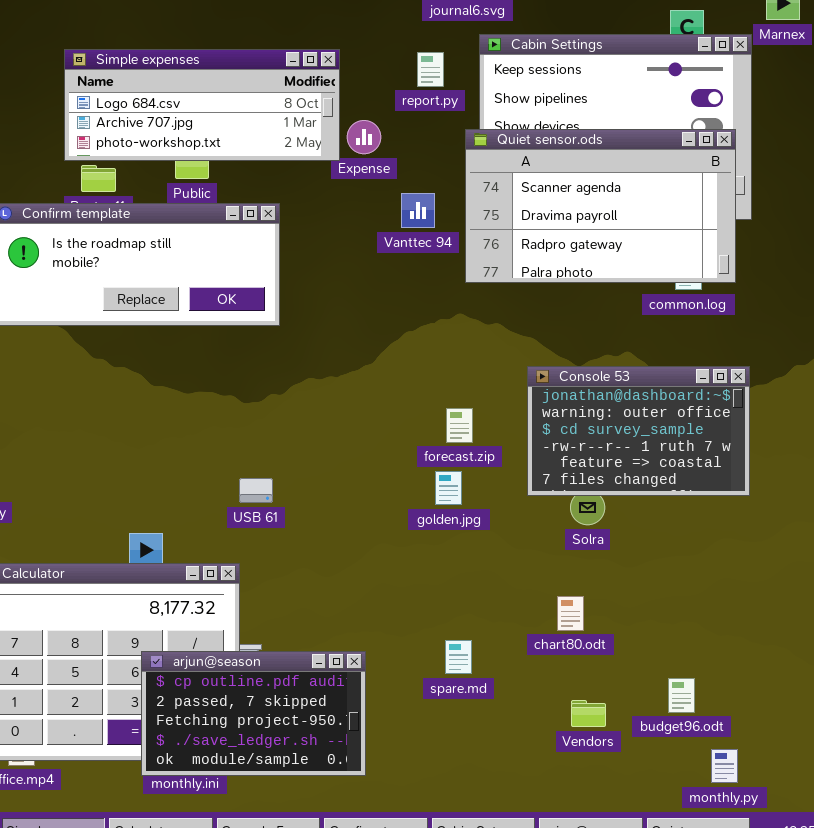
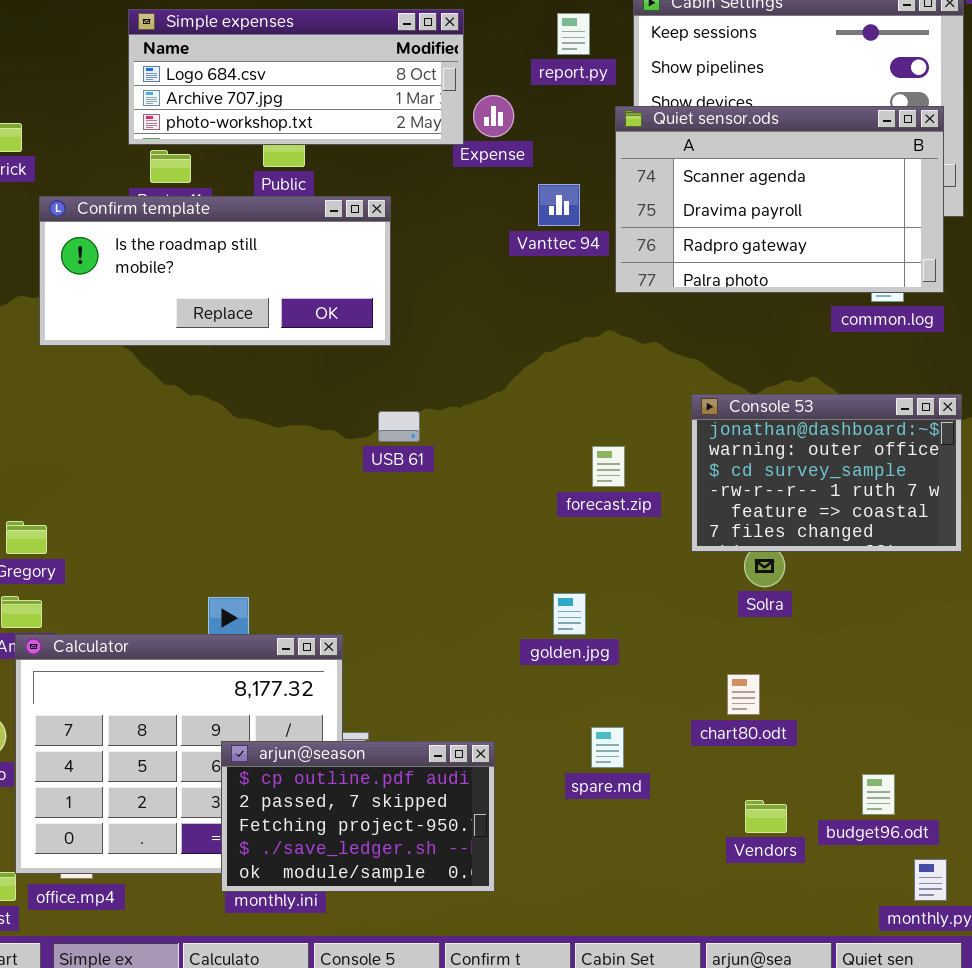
golden.jpg: [435,471,462,505] -> [553,593,586,635], moved
USB 61: [239,478,273,503] -> [378,411,420,442], moved

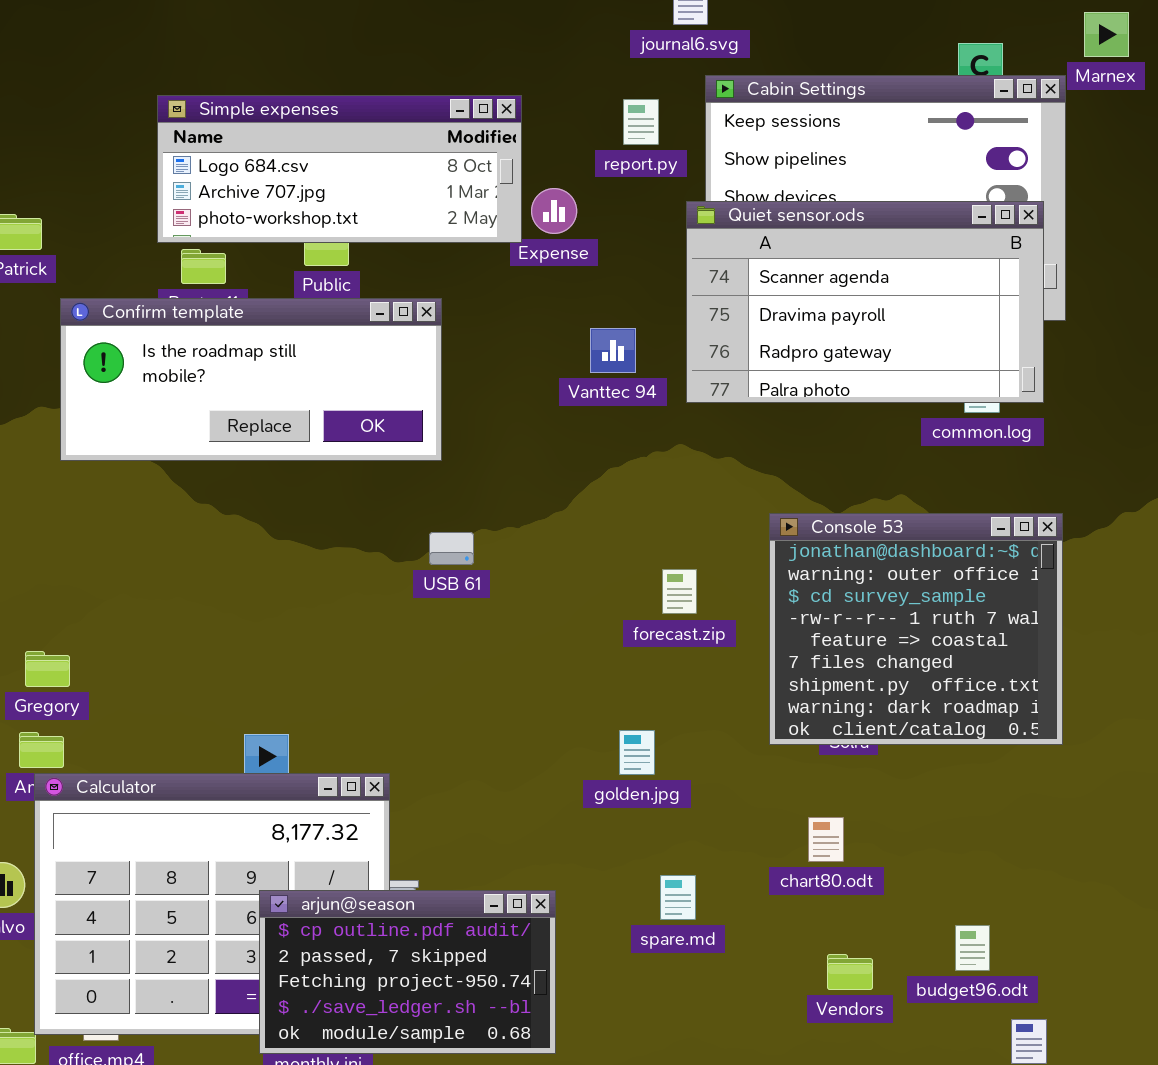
Vanttec 94: [538,184,580,226] -> [590,328,636,373], moved
Console 53: [691,394,962,552] -> [769,513,1063,745], resized

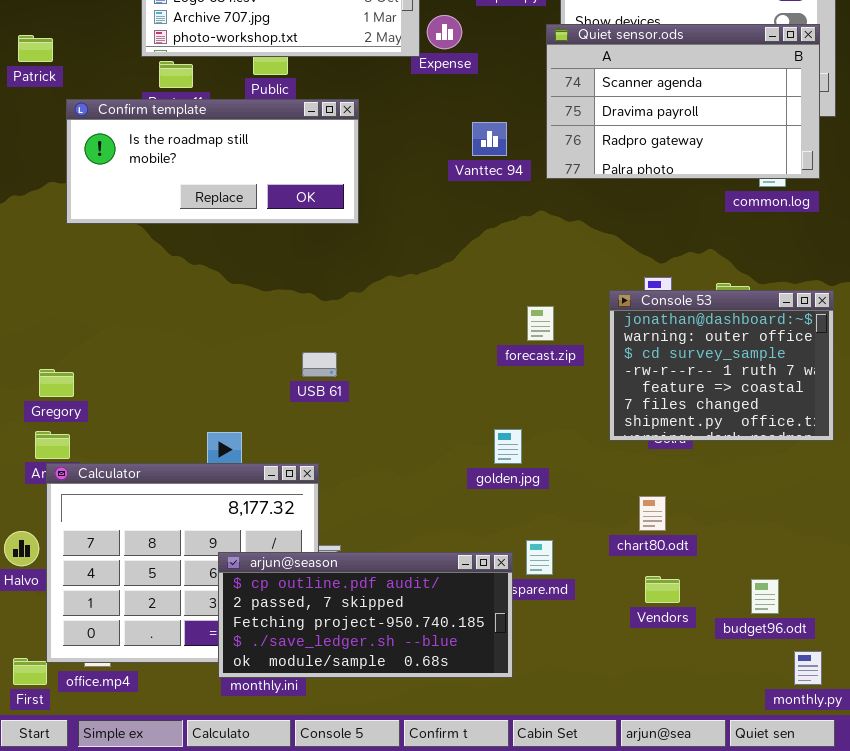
Console 53: [769,513,1063,745] -> [609,290,834,441], resized
USB 61: [429,532,474,565] -> [302,352,337,377], moved
arjun@season: [259,890,556,1054] -> [218,552,513,678], resized
Vendors: [827,954,873,990] -> [645,576,680,603], moved

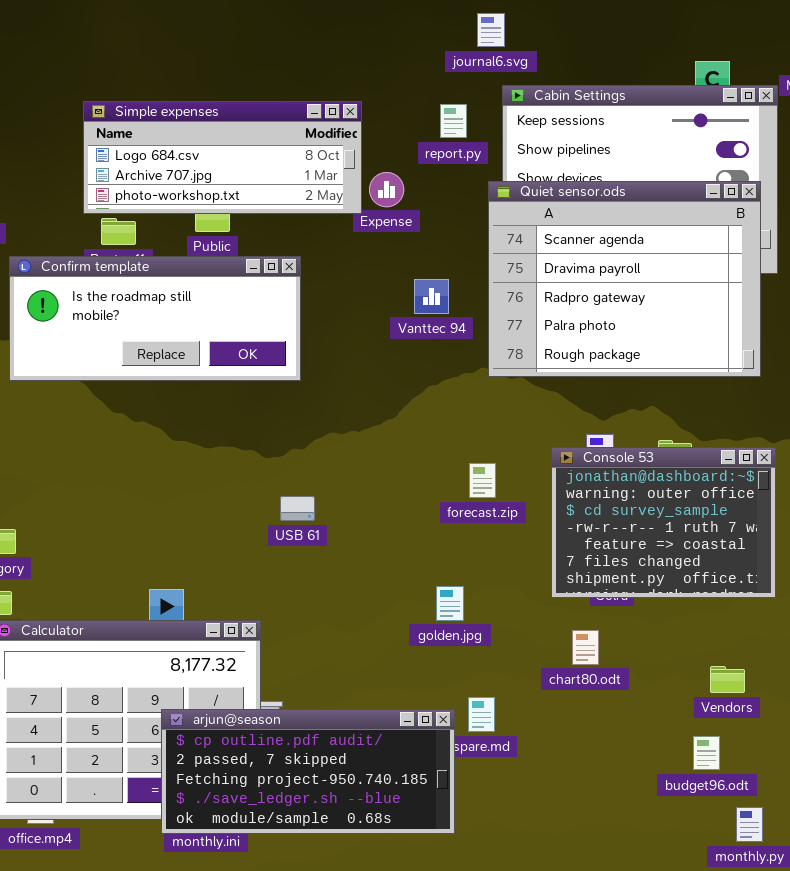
Quiet sensor.ods: [546,24,820,179] -> [488,181,761,377], resized
USB 61: [302,352,337,377] -> [280,496,315,521], moved
chart80.odt: [639,496,666,531] -> [572,630,599,665], moved
Vendors: [645,576,680,603] -> [710,666,745,693], moved

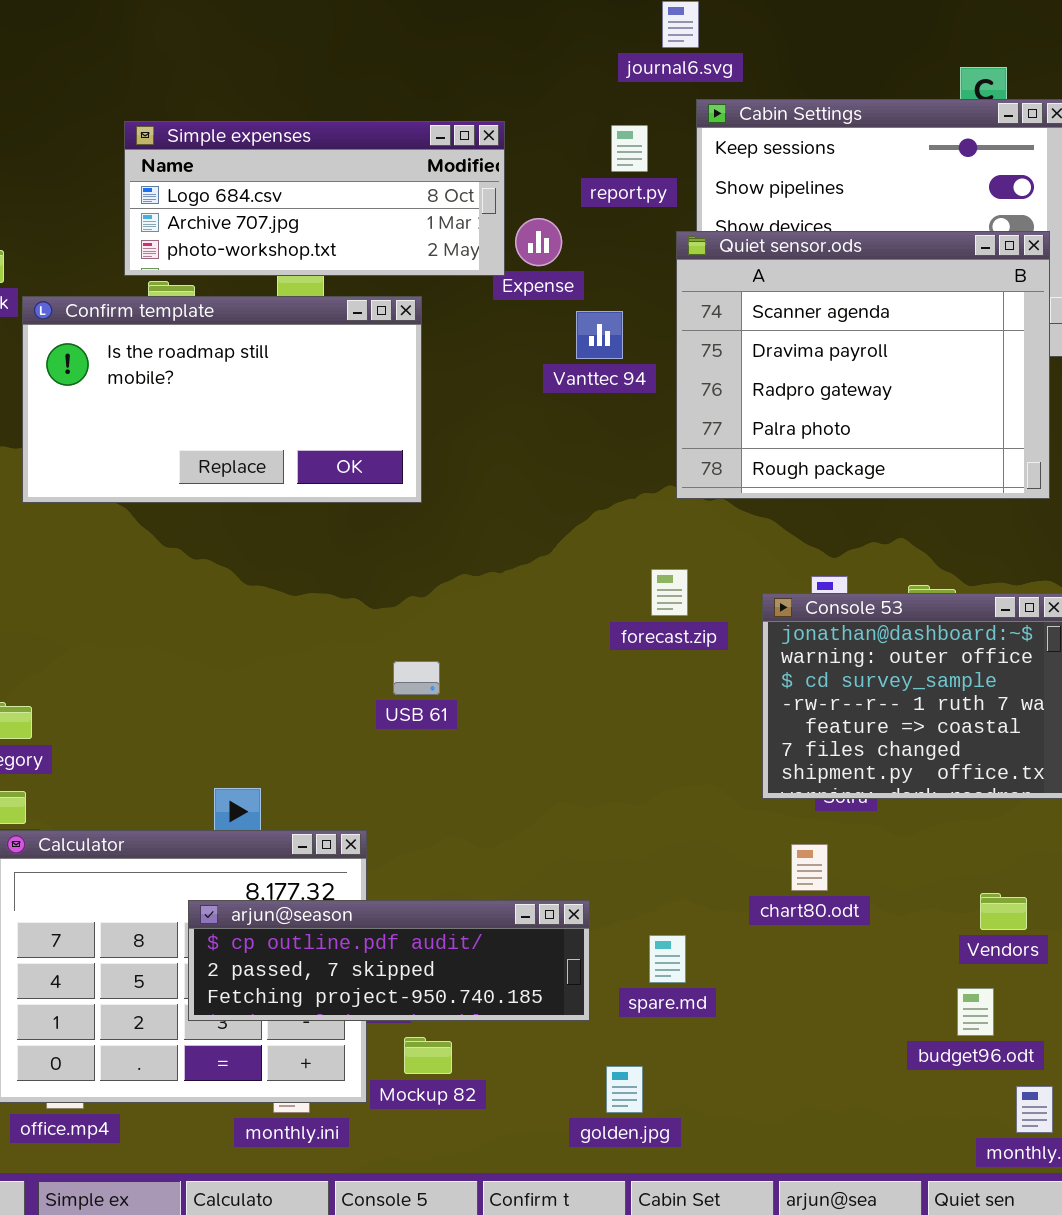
Confirm template: [9,256,301,381] -> [22,296,422,503], resized
Vanttec 94: [414,279,449,314] -> [576,311,623,359], moved
forecast.zip: [469,463,496,498] -> [651,569,688,616], moved
golden.jpg: [436,586,464,621] -> [606,1066,643,1113], moved
arjun@season: [161,709,455,834] -> [188,900,590,1021], moved, resized

